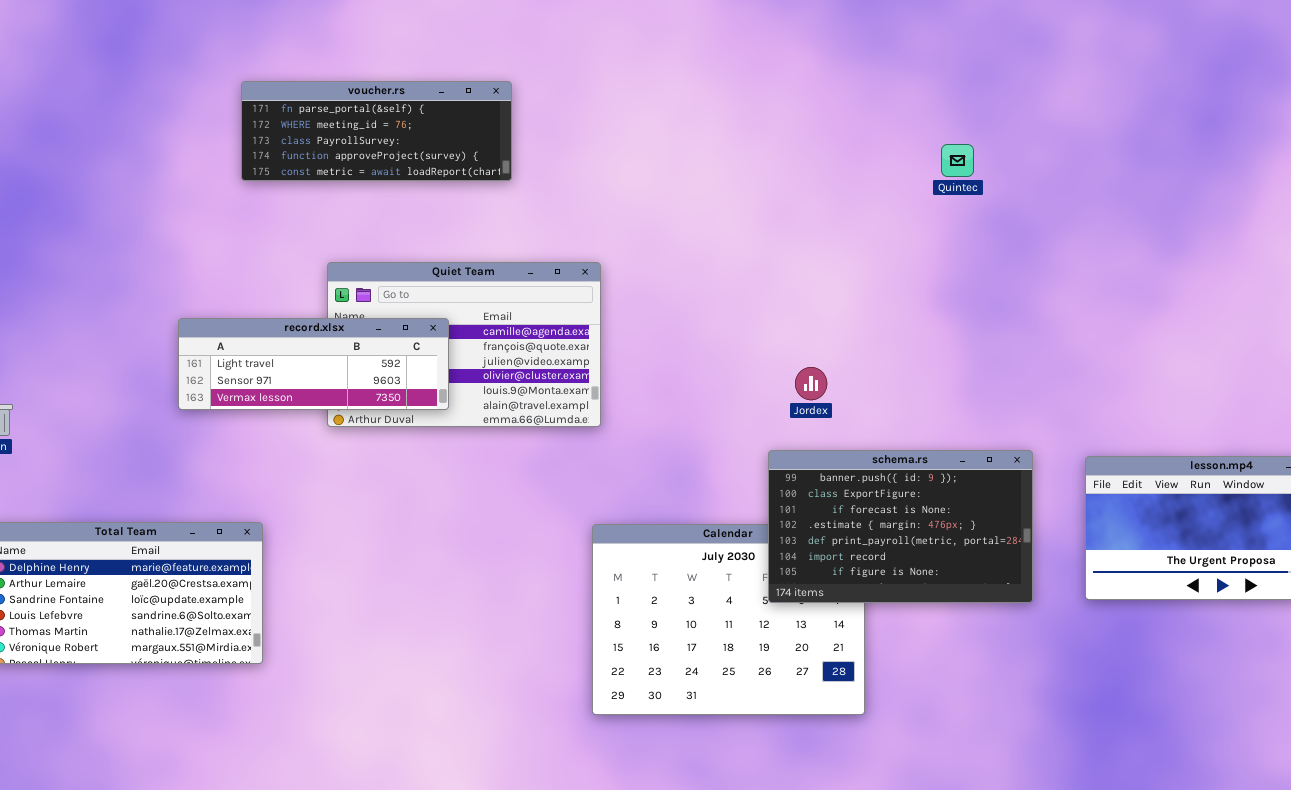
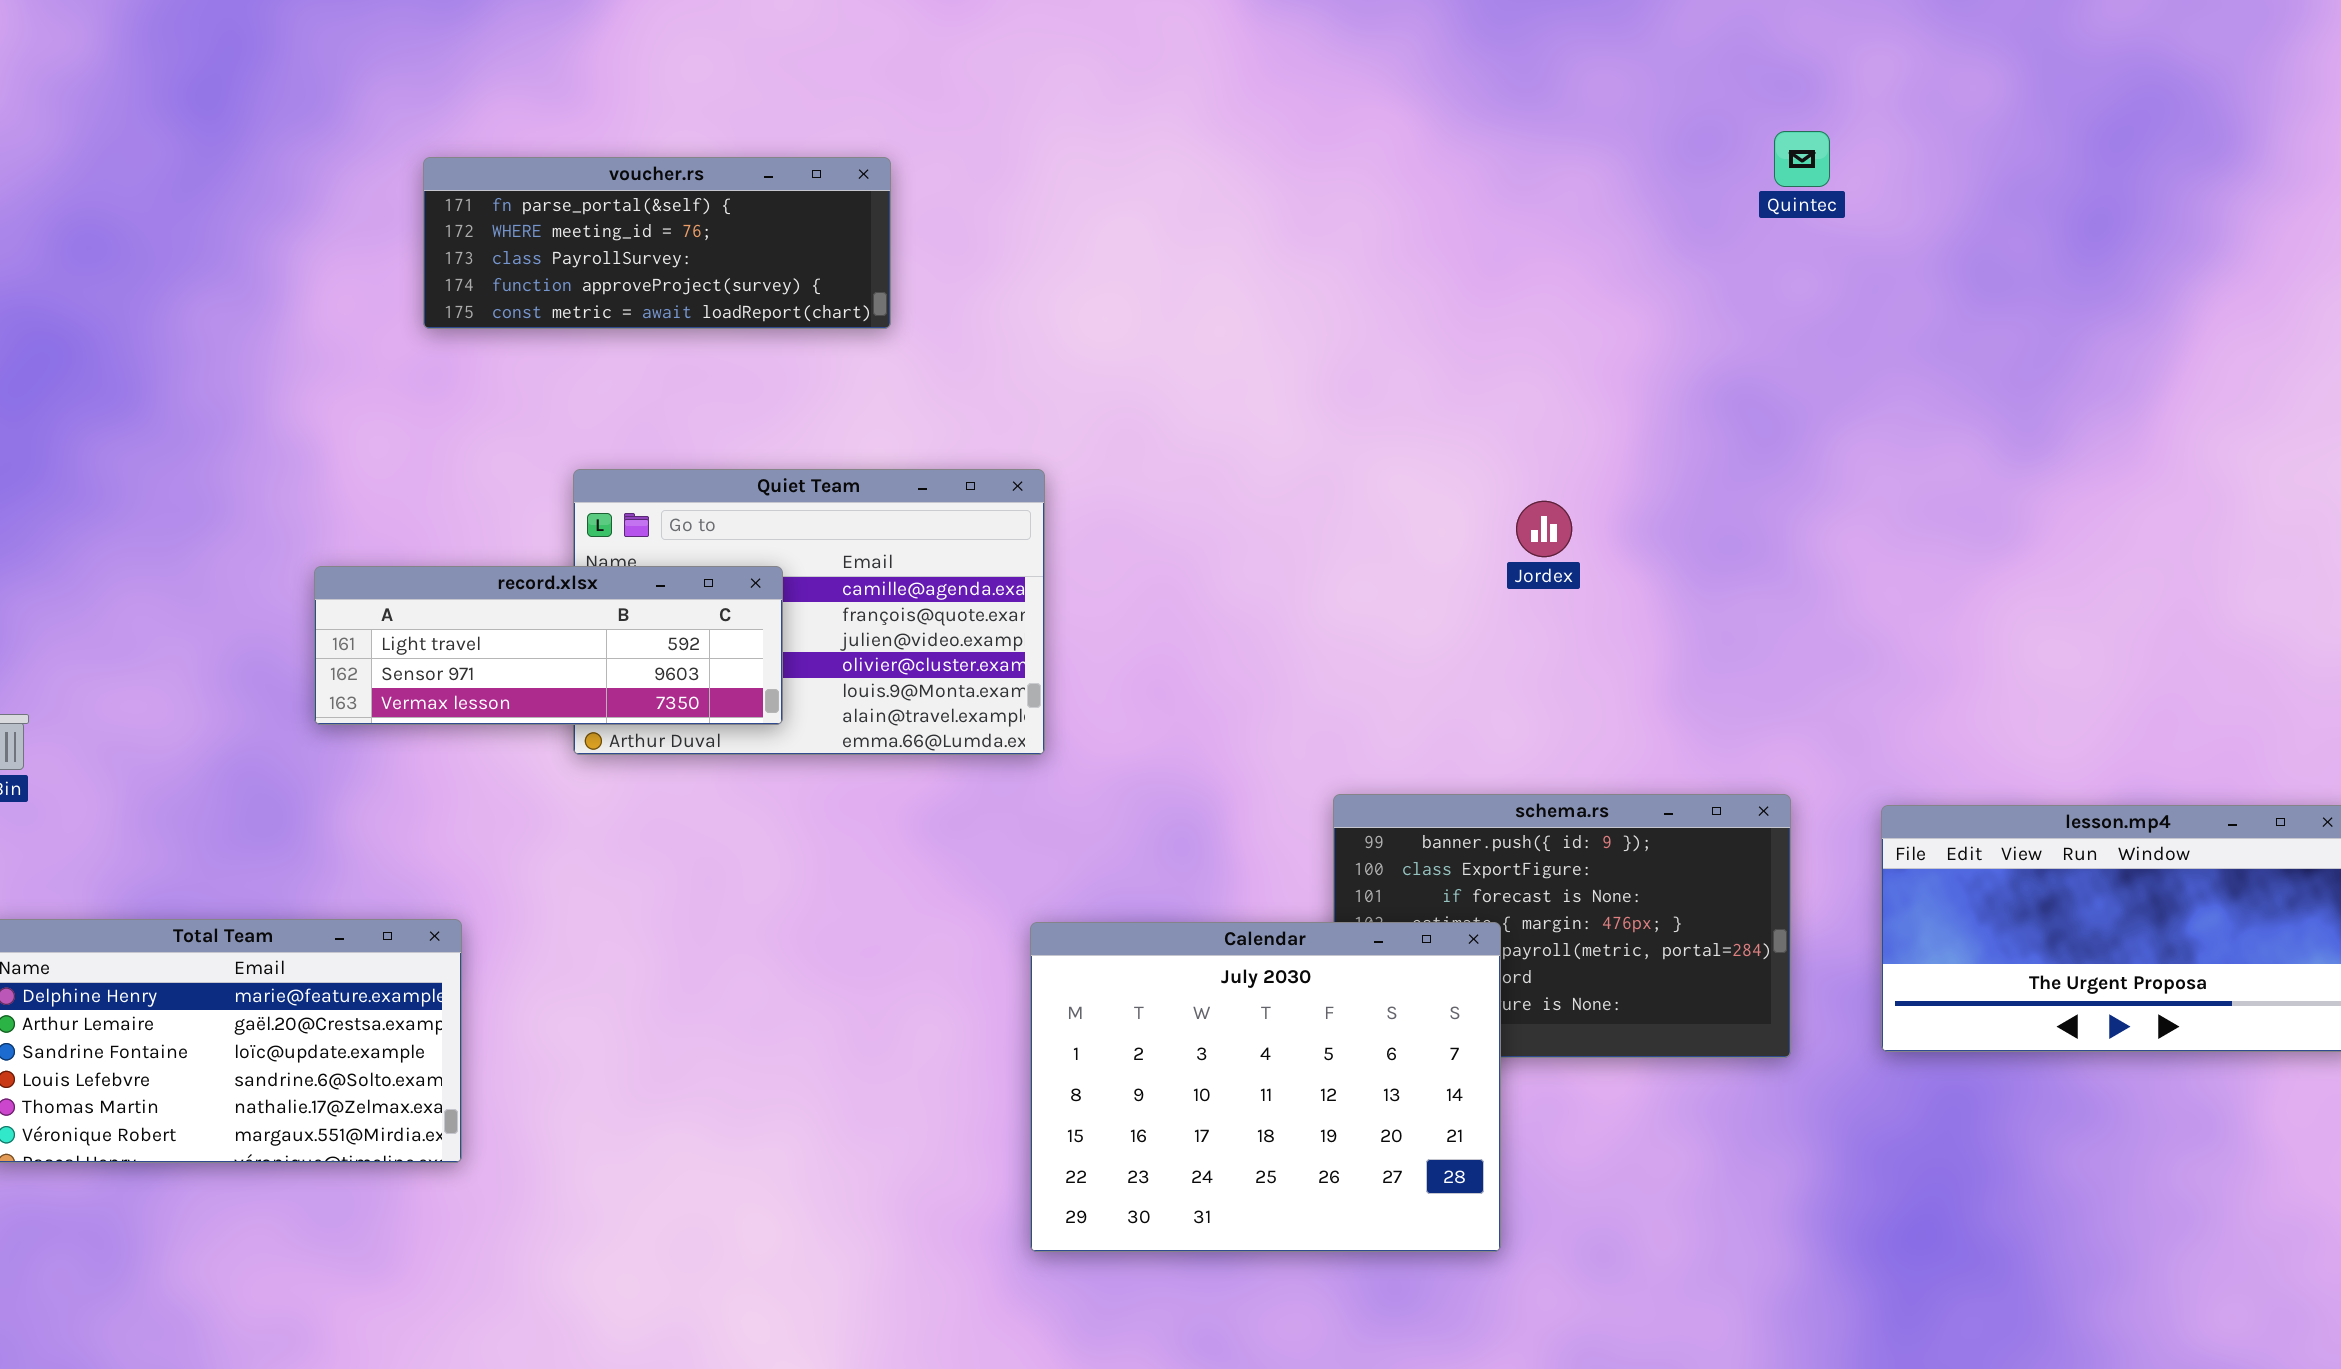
Quintec: [941,144,974,177] -> [1774,131,1830,187], moved
Jordex: [795,367,827,400] -> [1516,501,1572,557], moved
Calendar: [592,524,865,715] -> [1030,922,1501,1252], raised

